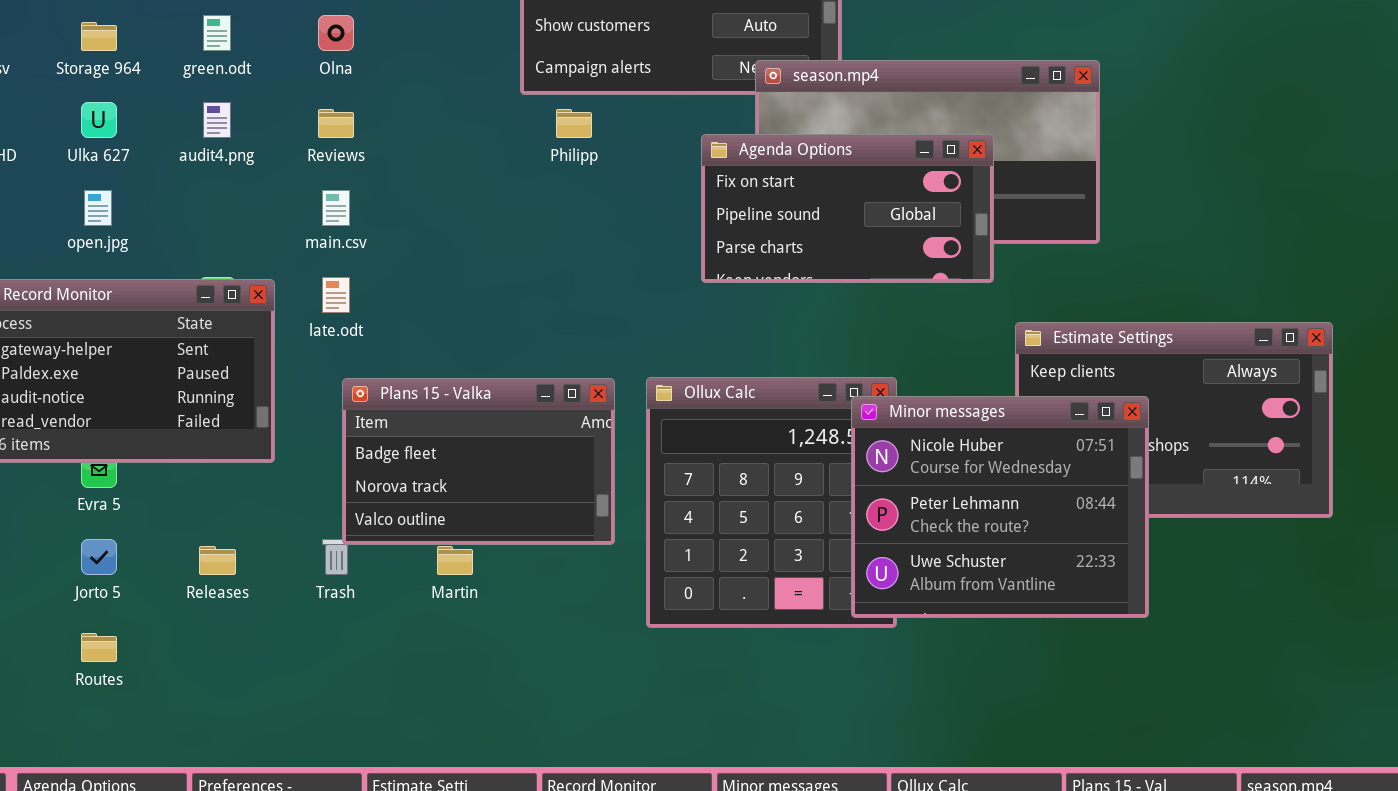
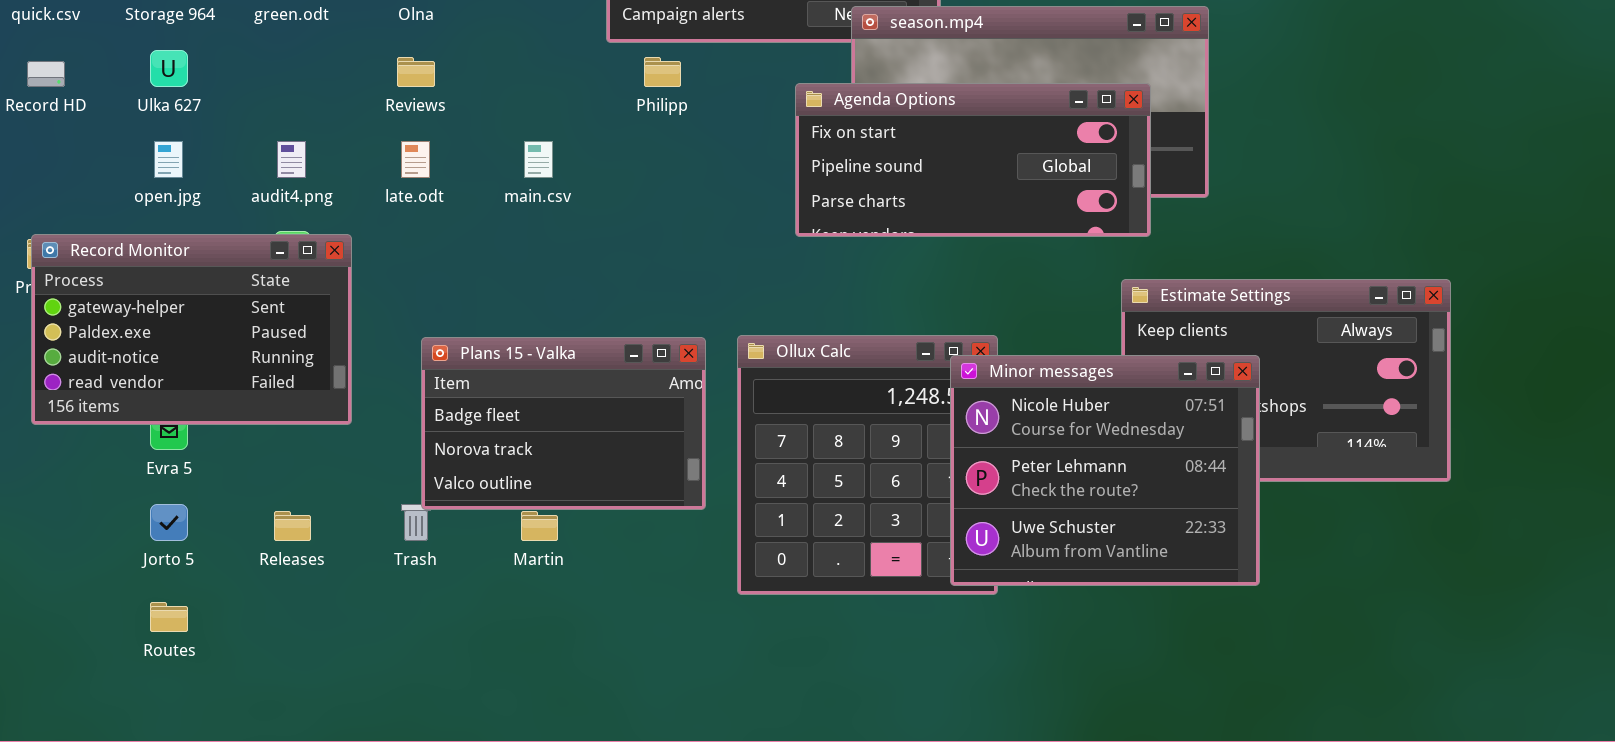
audit4.png: [203,102,231,138] -> [277,141,306,178], moved
Agenda Options: [701,134,994,283] -> [795,83,1151,237], resized
main.csv: [322,190,350,226] -> [524,141,553,178], moved
late.odt: [322,277,350,313] -> [401,141,430,178], moved

